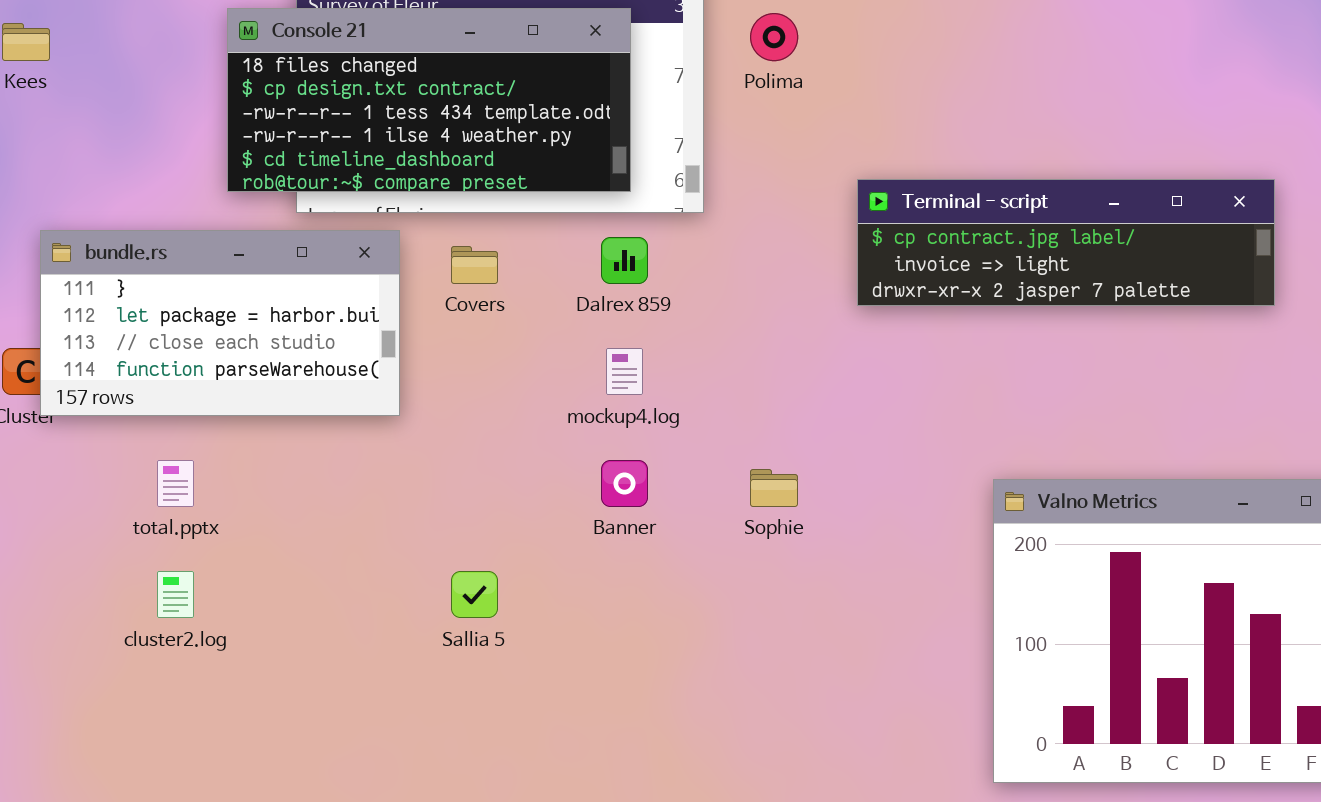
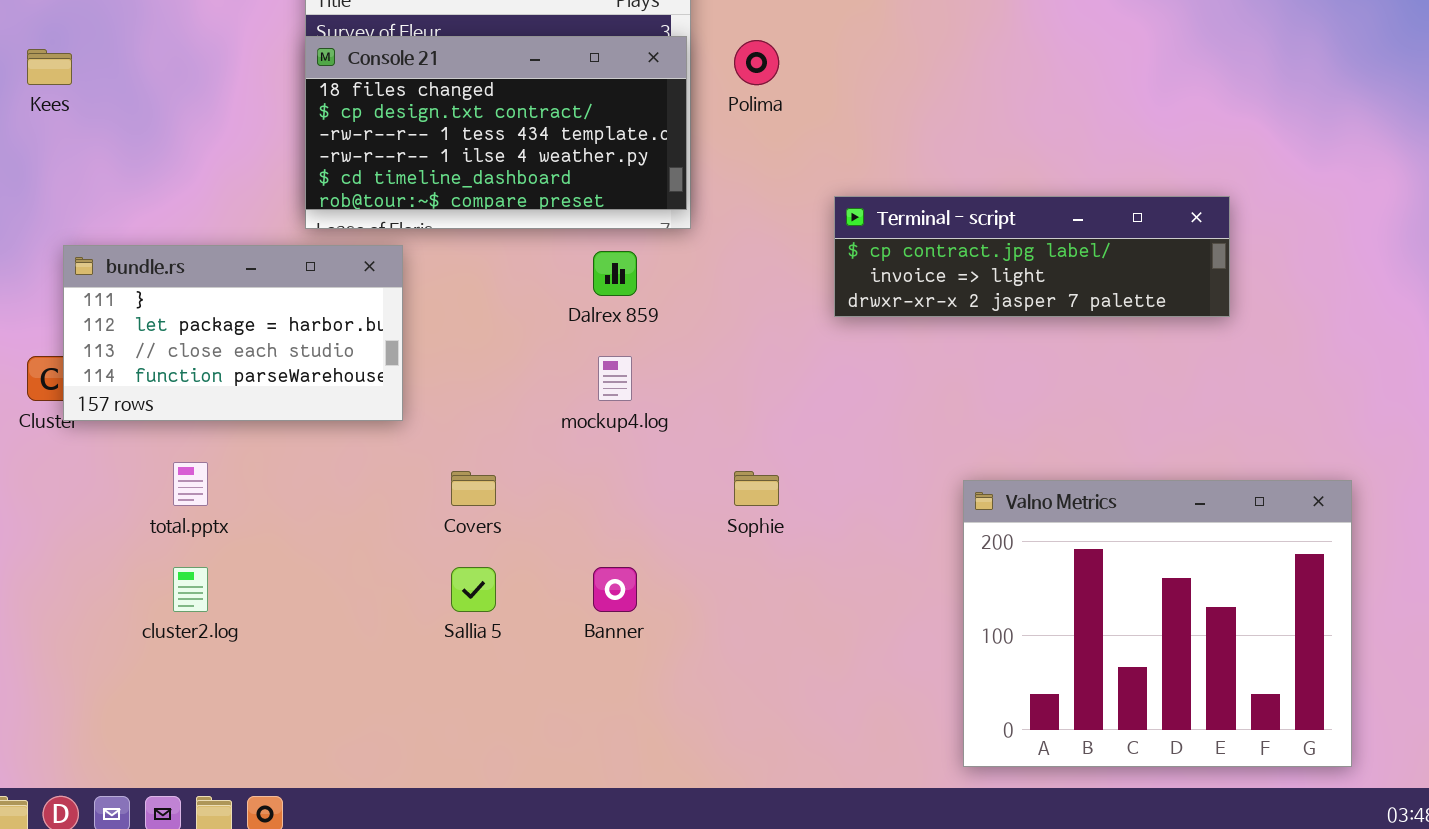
Console 21: [227,8,631,192] -> [305,36,687,210], moved
Covers: [451,246,498,284] -> [451,471,496,506], moved
Banner: [601,460,648,507] -> [593,567,637,612], moved

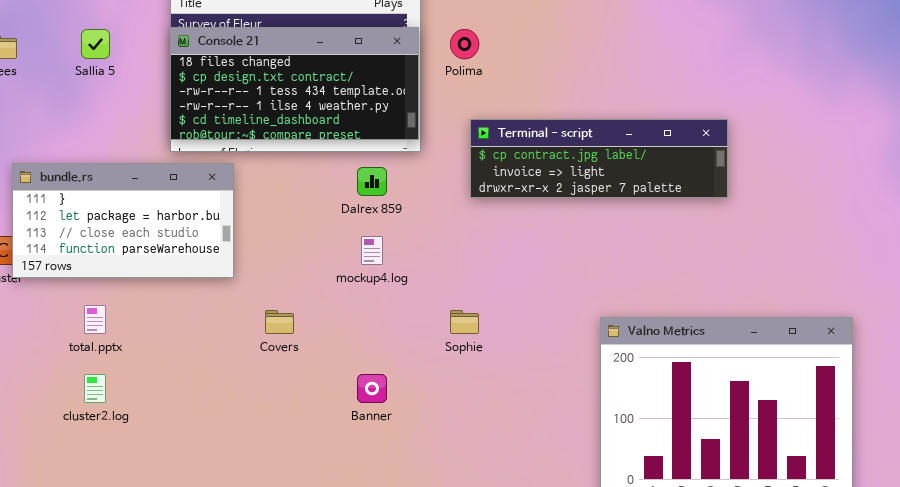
Terminal - script: [834,196,1230,317] -> [470,119,728,198], moved
Sallia 5: [451,567,496,612] -> [81,29,110,59], moved

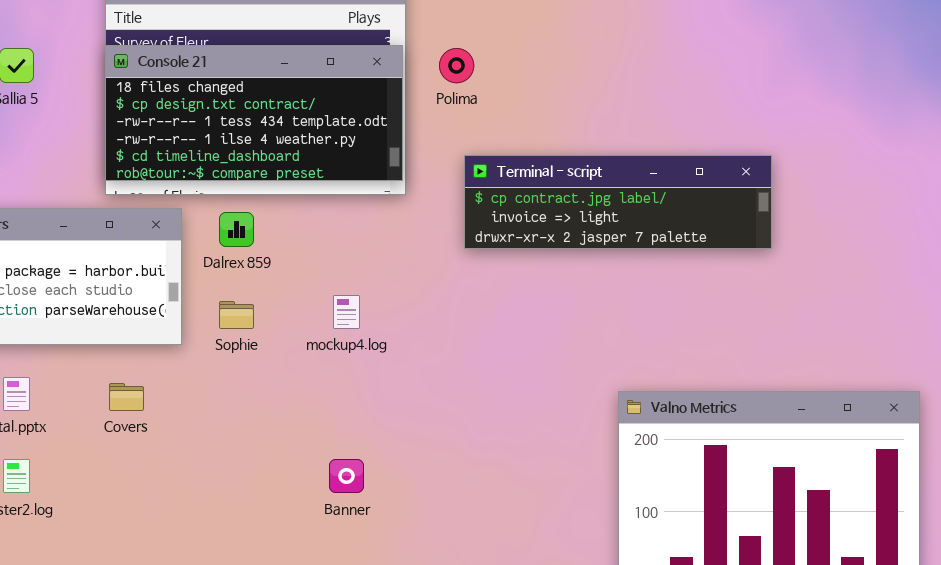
Dalrex 859: [357,167,387,196] -> [219,212,254,247], moved
Covers: [265,310,294,334] -> [109,383,144,411], moved
Sophie: [450,310,479,334] -> [219,301,254,329], moved

